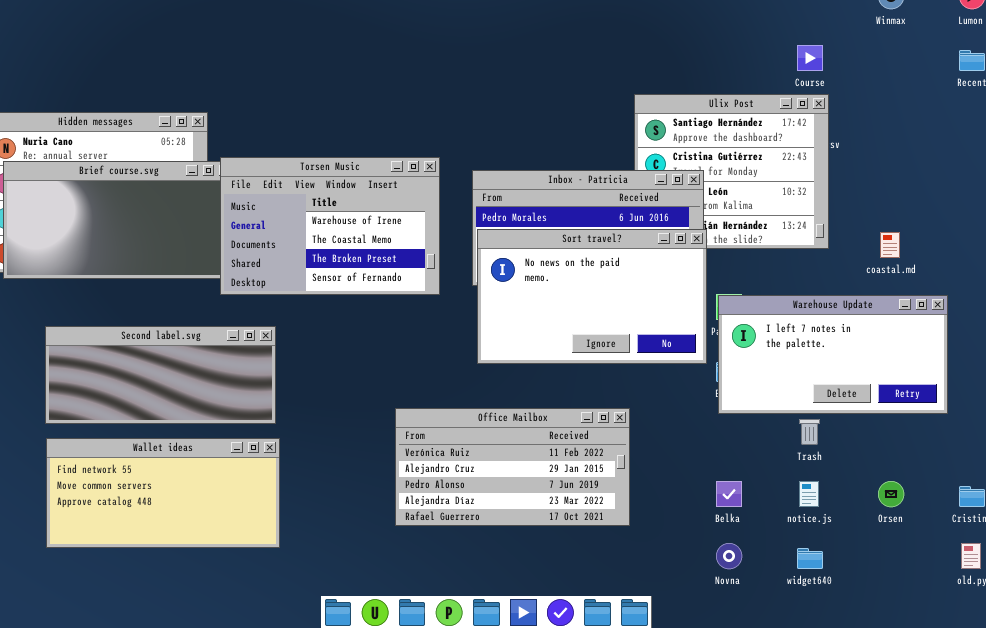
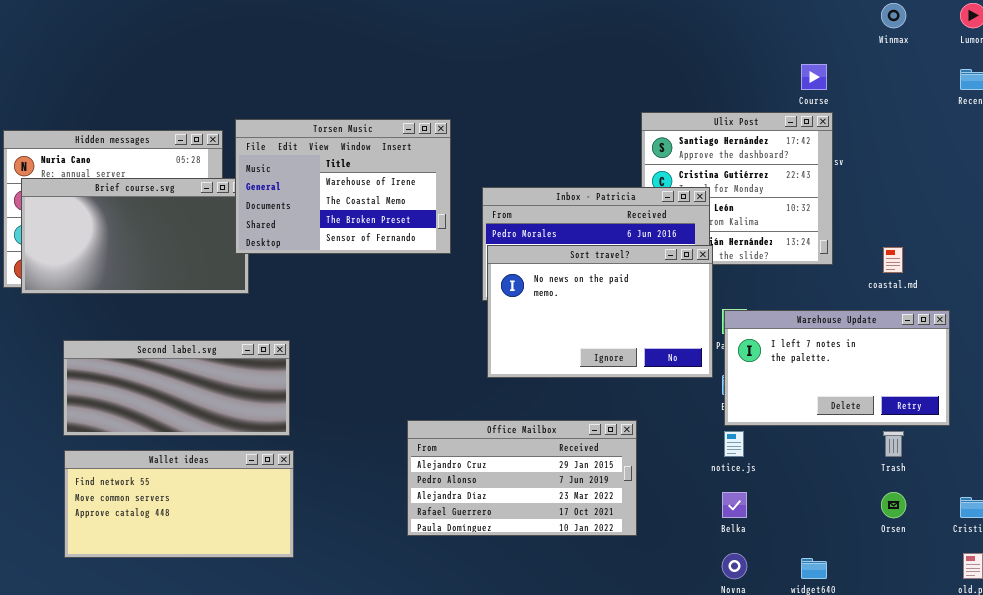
Torsen Music: [220,157,440,295] -> [235,119,451,254], moved
Office Mailbox: [395,408,630,526] -> [407,420,637,536], scrolled down 1 row
Trash: [799,419,820,445] -> [883,431,904,457], moved
notice.js: [799,481,819,507] -> [724,431,744,457], moved

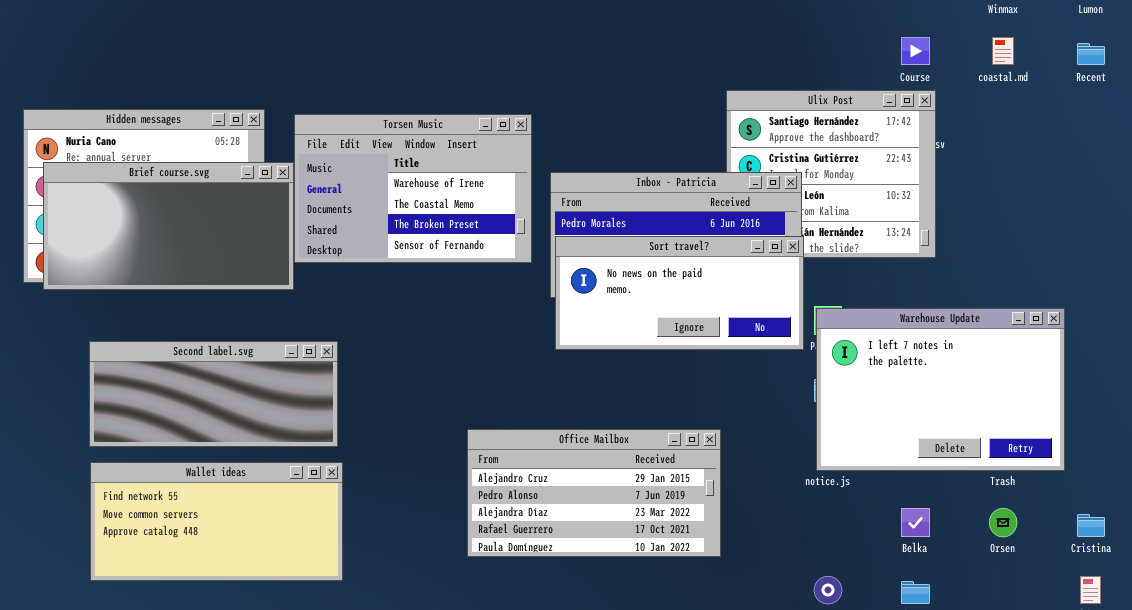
Torsen Music: [235,119,451,254] -> [294,114,532,263], moved
Sort travel?: [487,245,713,378] -> [555,236,804,350], resized
coastal.md: [883,247,903,273] -> [992,37,1014,65], moved
Warehouse Update: [724,310,950,426] -> [816,308,1065,471], resized
Belka: [722,492,747,518] -> [901,508,930,537], moved

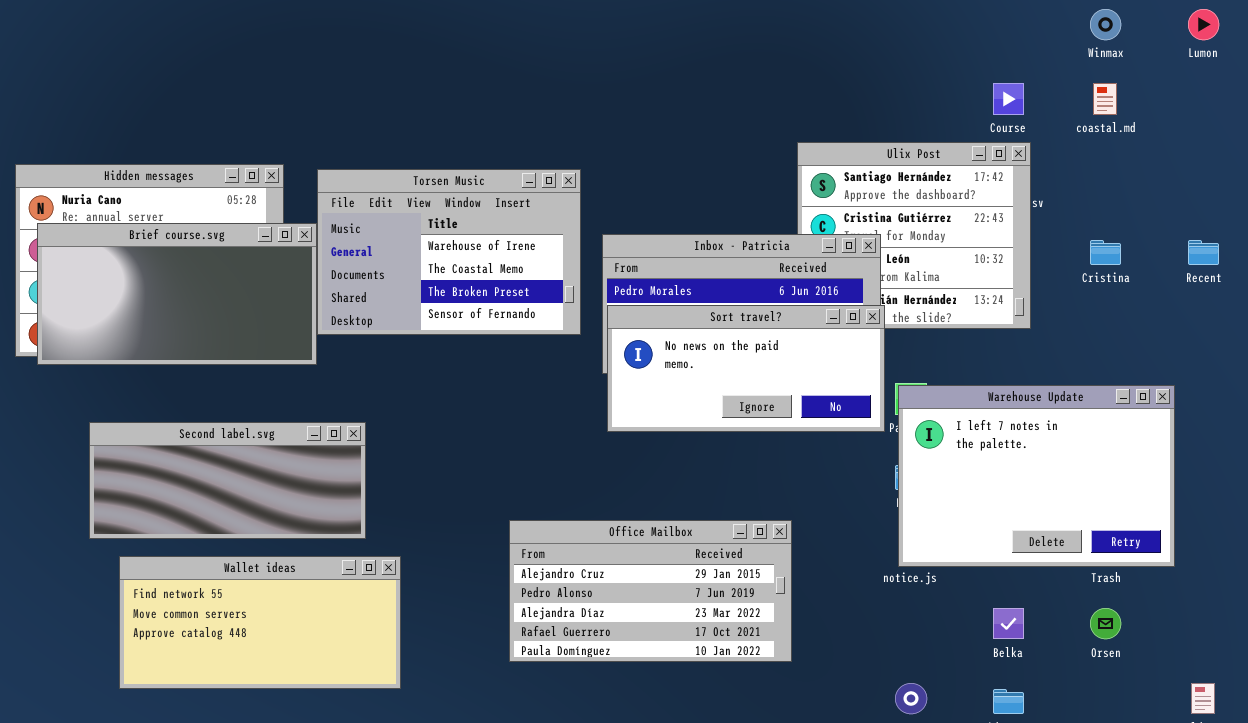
Recent: [1077,43,1105,65] -> [1188,240,1219,265], moved
Wallet ideas: [90,462,343,581] -> [119,556,401,689], moved
Cristina: [1077,514,1105,537] -> [1090,240,1121,265], moved

